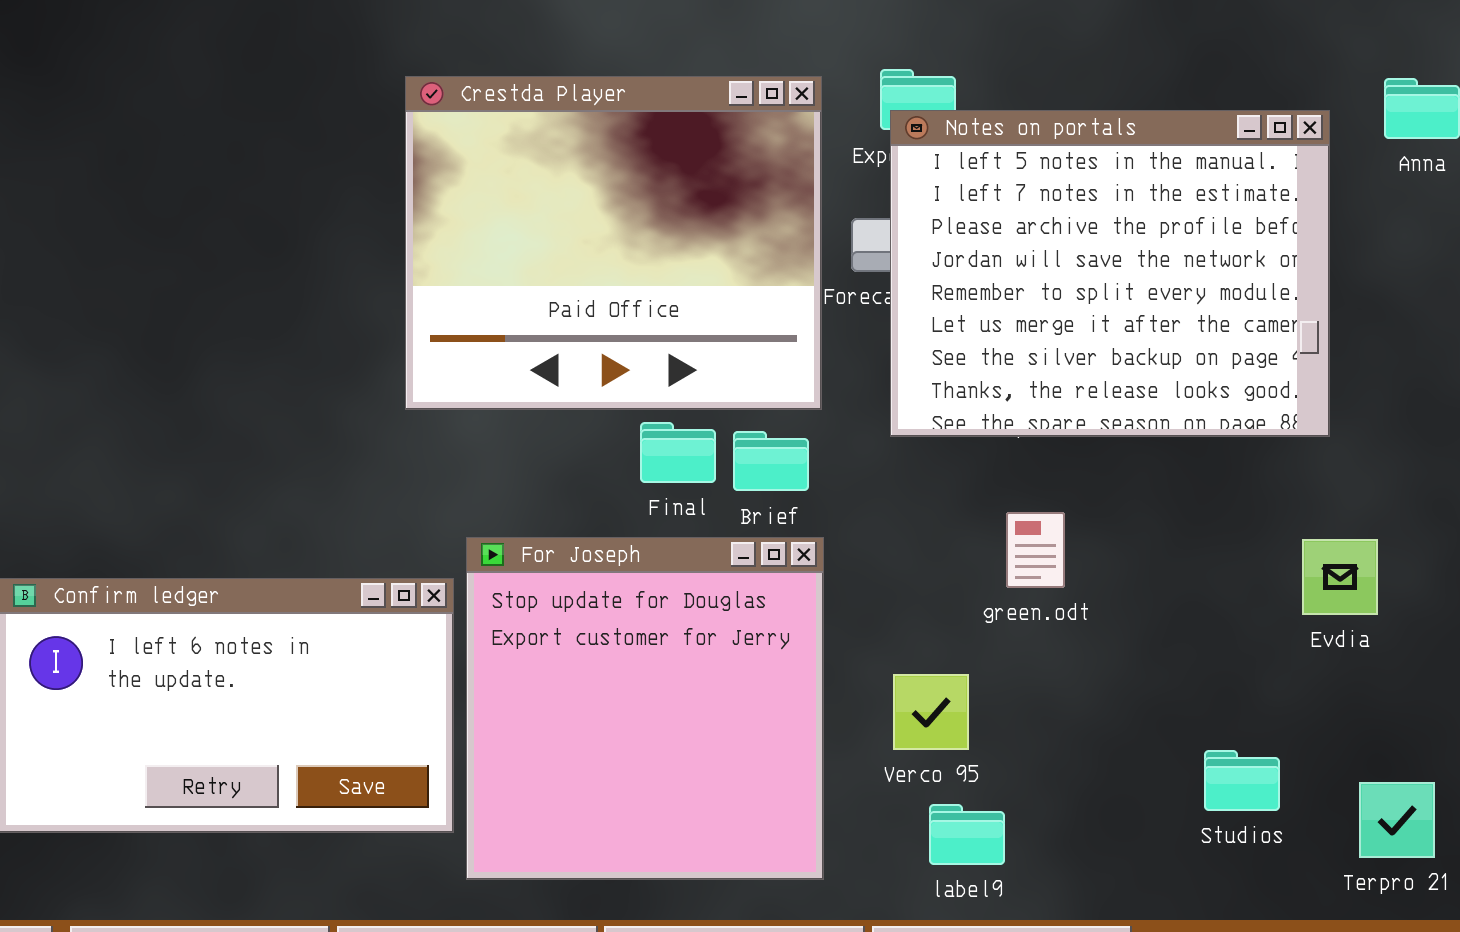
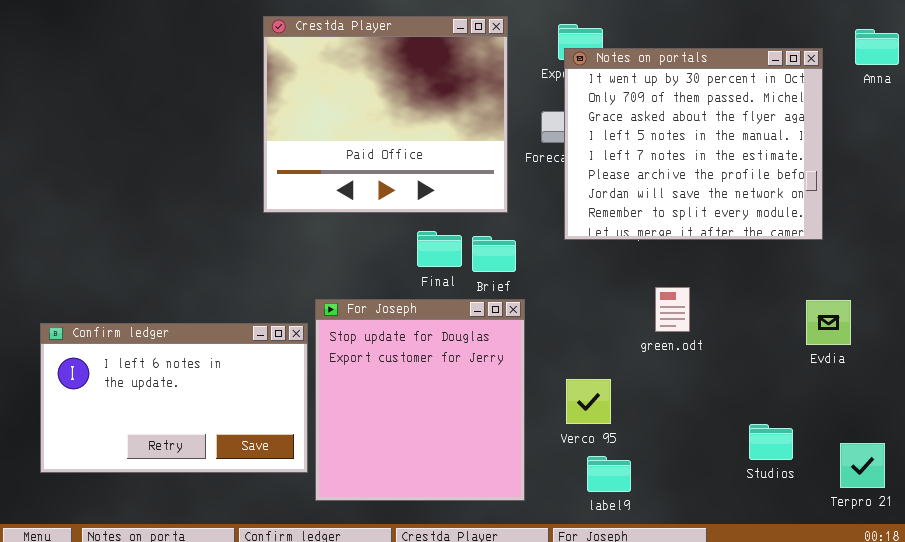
Crestda Player: [405,76,822,410] -> [263,16,508,213], moved
Notes on portals: [890,110,1330,437] -> [564,48,823,240], scrolled up 3 rows
green.odt: [1006,512,1065,588] -> [655,287,690,332], moved

